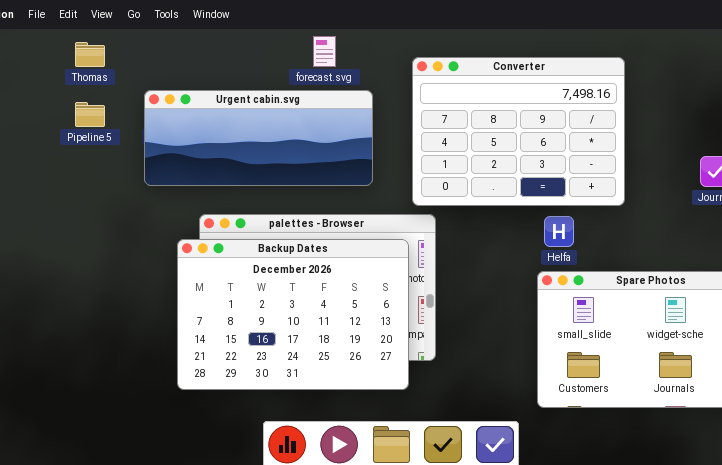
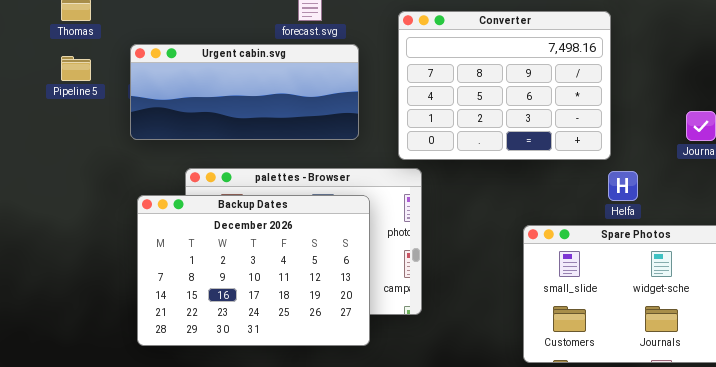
Helfa: [544,216,574,247] -> [608,171,638,201], moved
Backup Dates: [177,239,409,390] -> [137,195,370,346], moved

